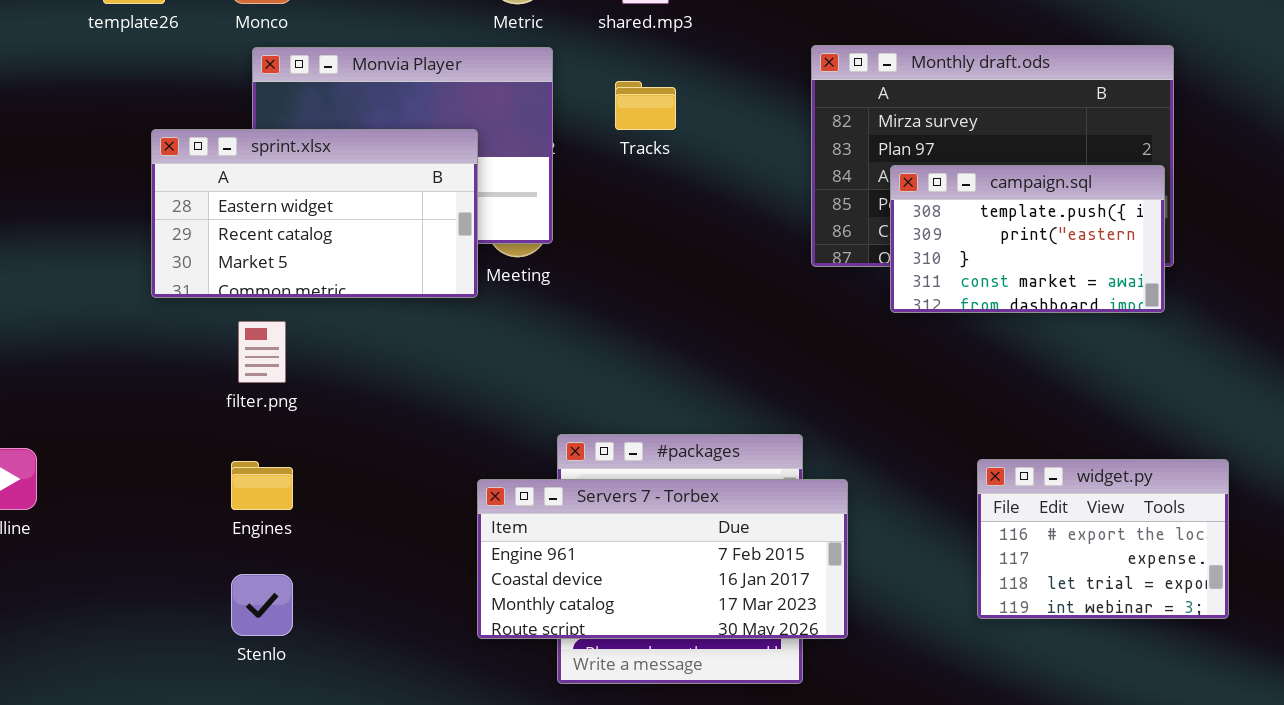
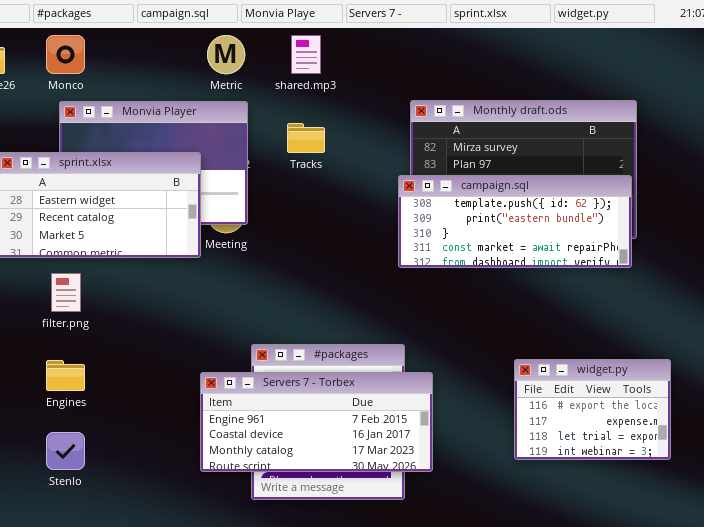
campaign.sql: [890,165,1165,313] -> [398,175,632,268], resized

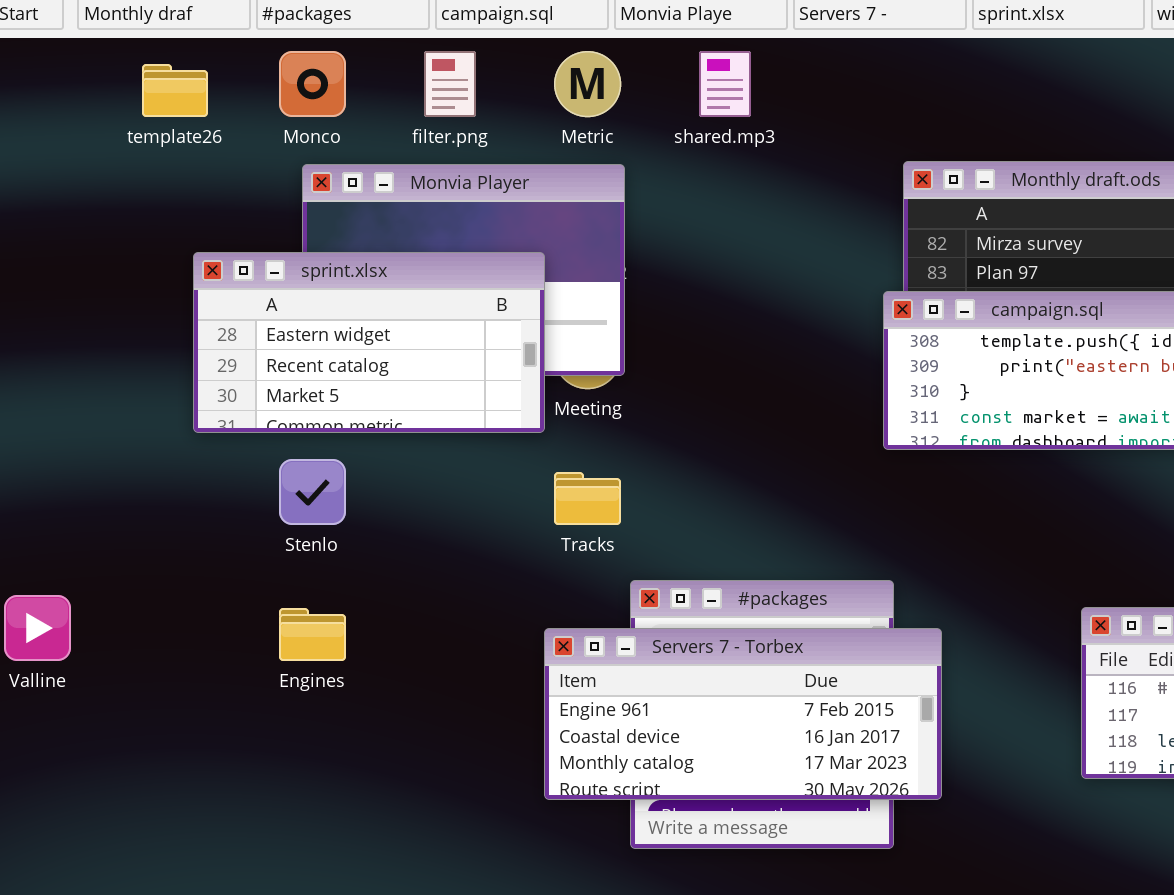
Tracks: [287,123,325,153] -> [554,472,621,525], moved
filter.png: [51,273,81,312] -> [424,51,476,117], moved
Stenlo: [46,432,85,470] -> [279,459,346,525], moved

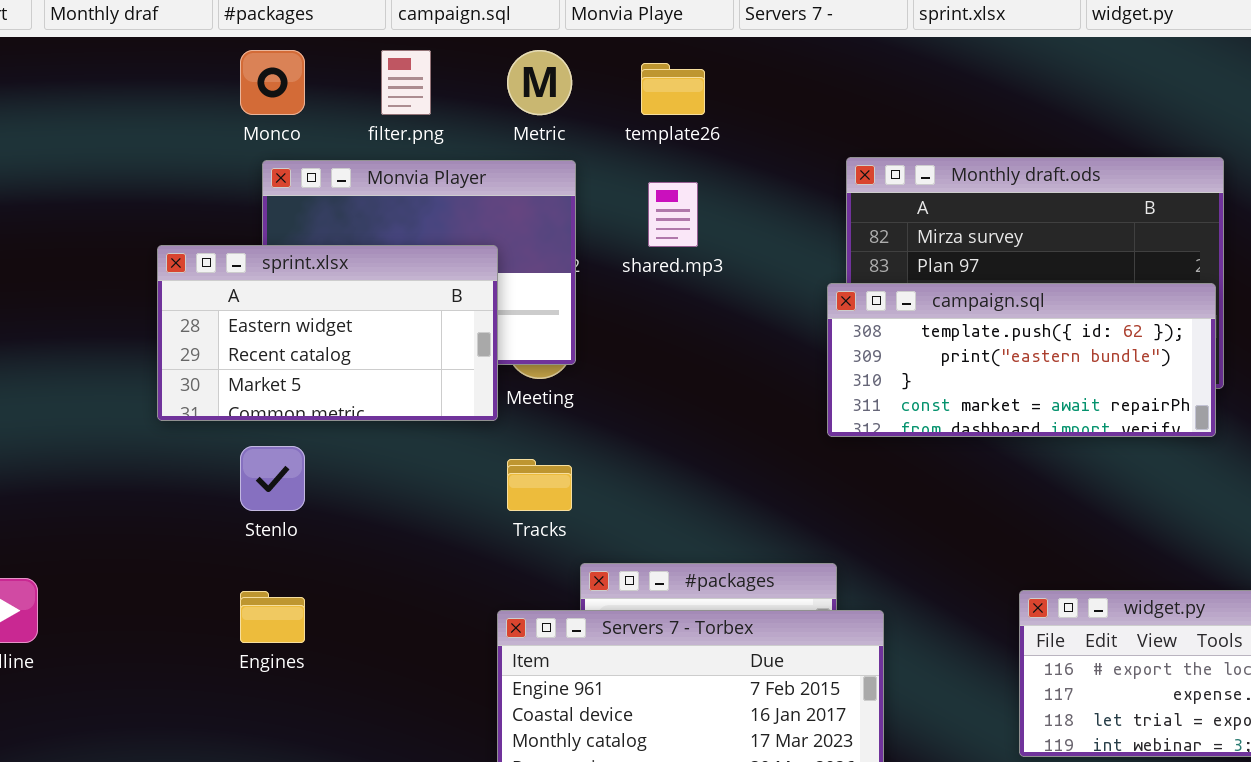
shared.mp3: [699,51,751,117] -> [648,182,698,247], moved
template26: [142,64,208,117] -> [641,63,705,115], moved

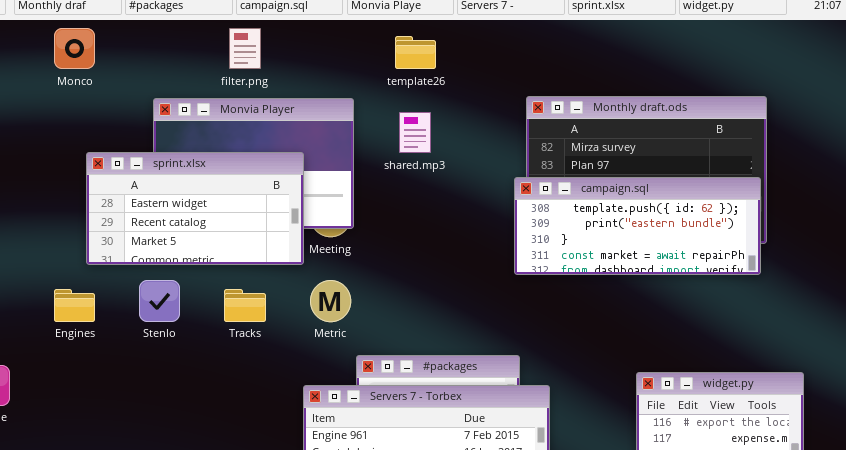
Monco: [240,50,305,115] -> [54,28,95,69], moved
Metric: [507,50,572,115] -> [310,280,351,322], moved
Tracks: [507,459,572,511] -> [224,289,266,322], moved
Engines: [240,591,305,643] -> [54,289,95,322], moved

